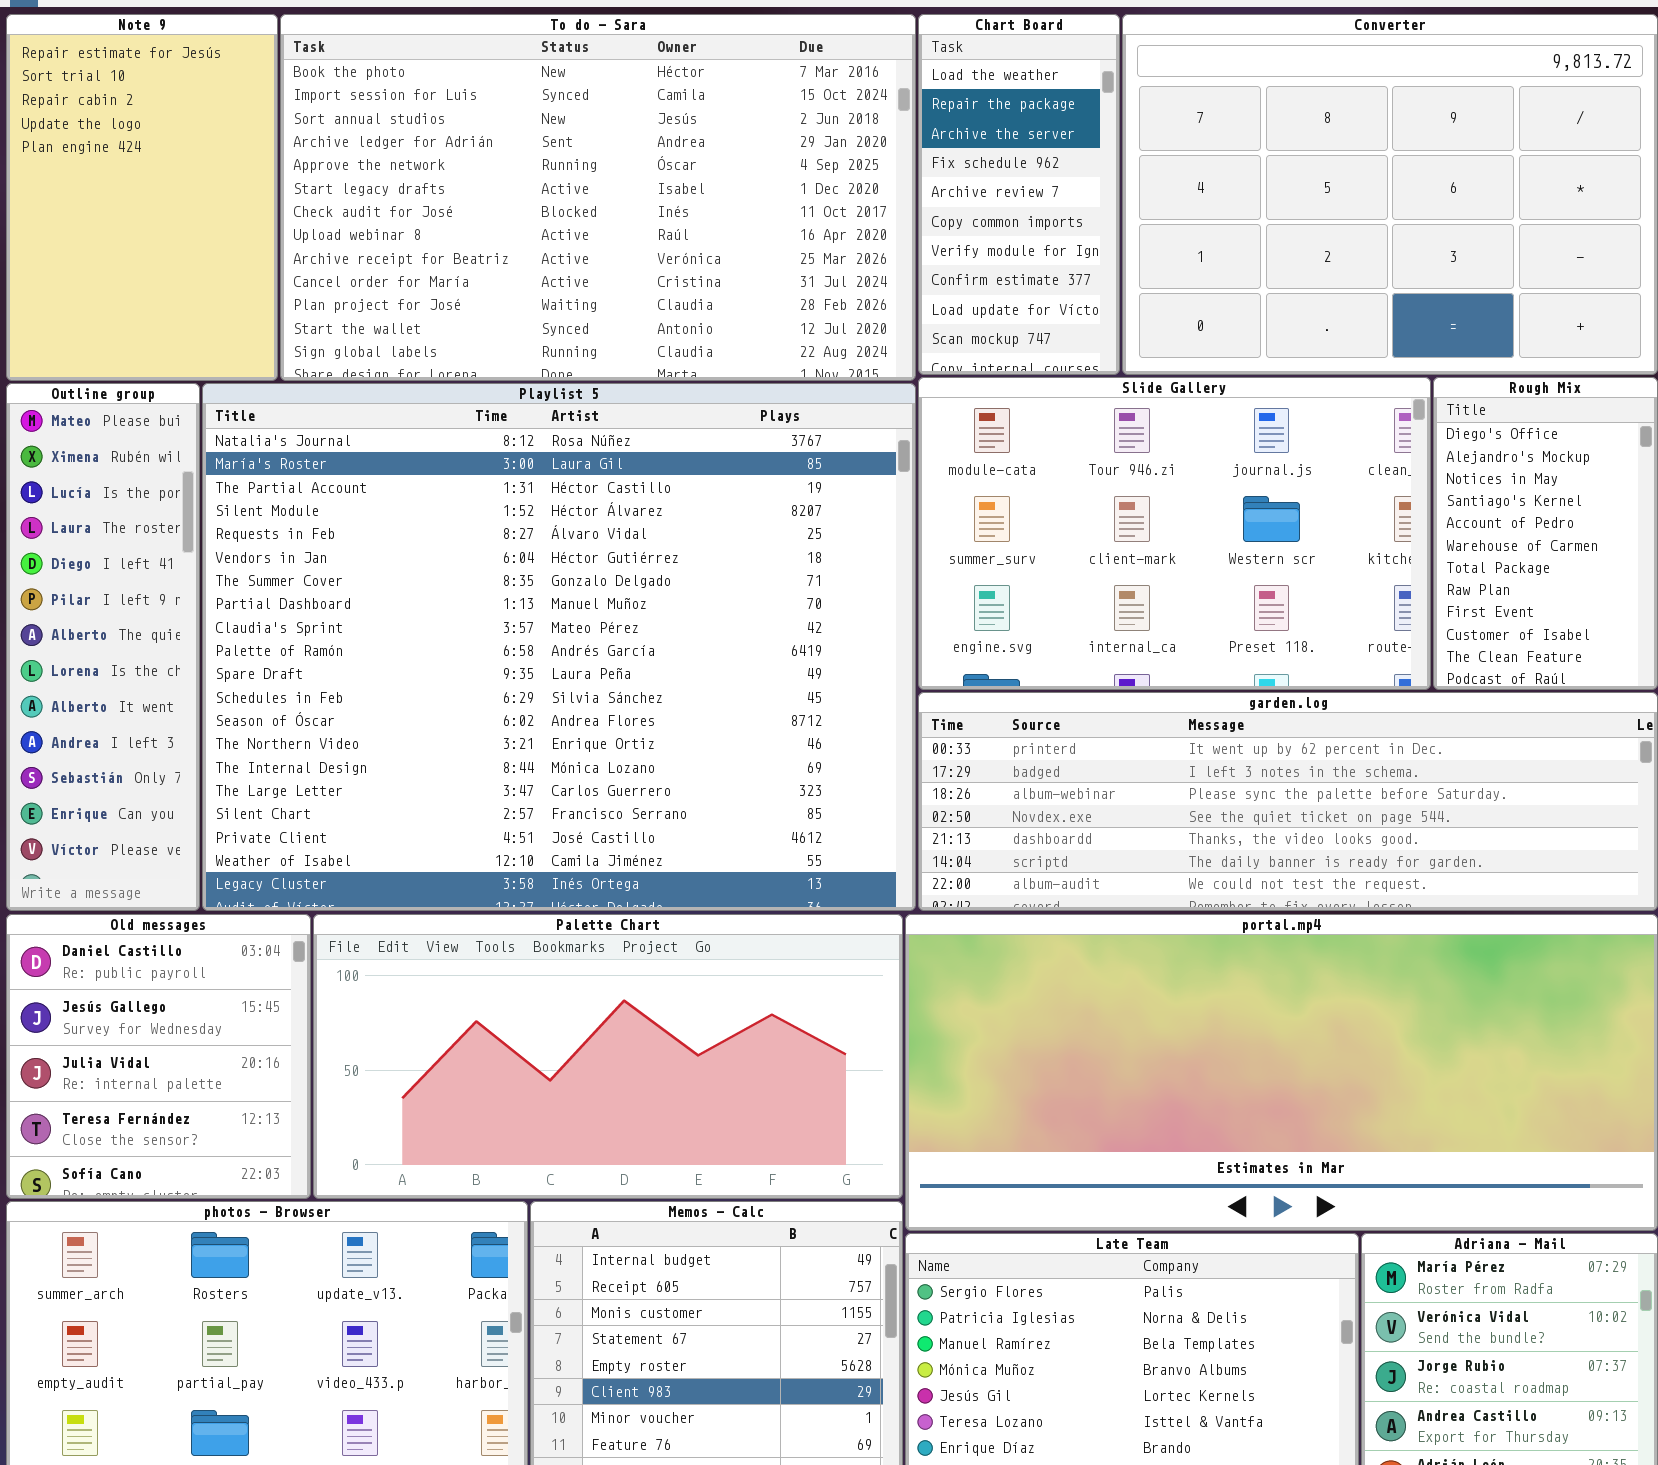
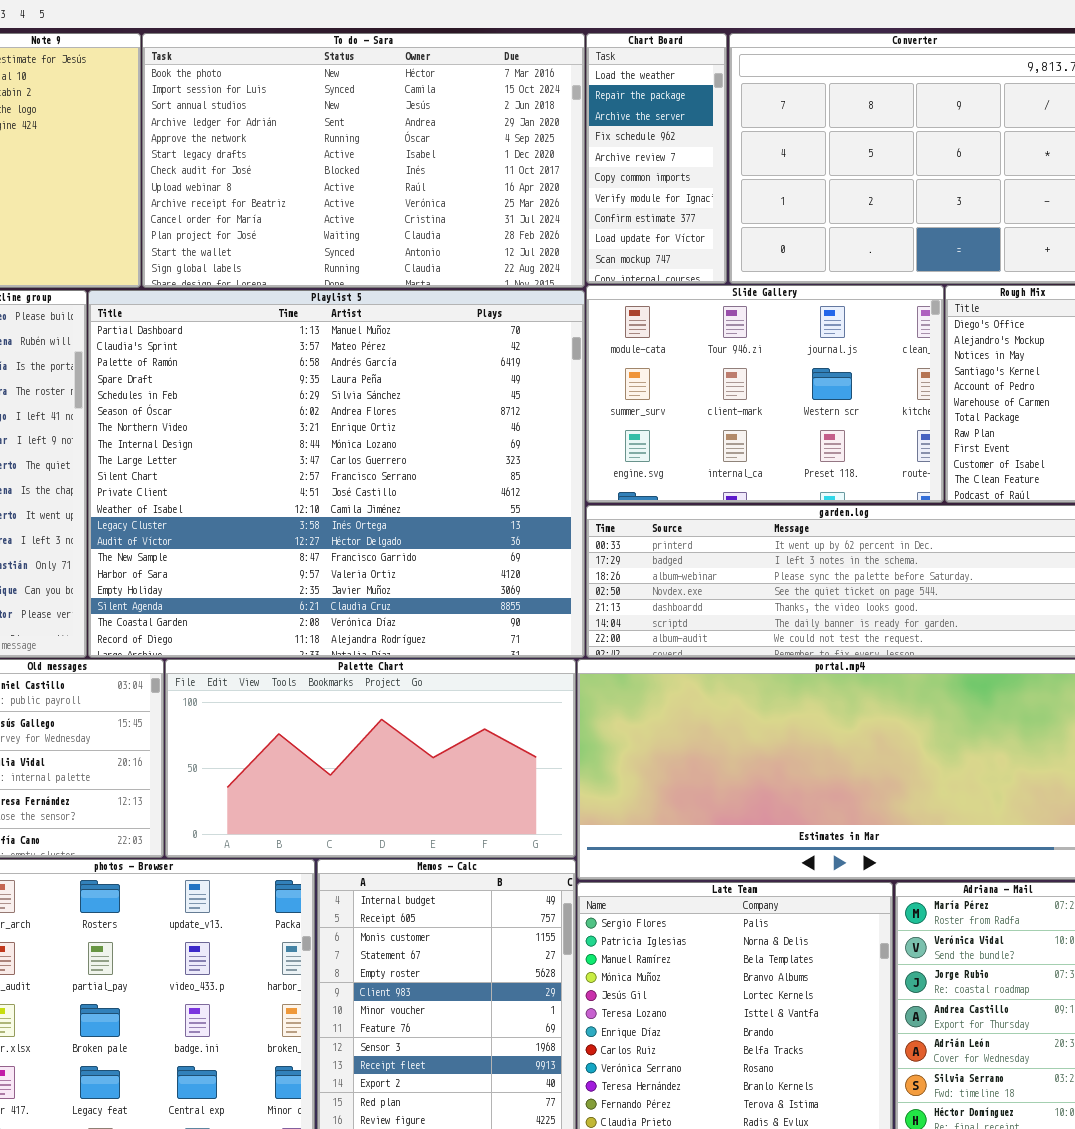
Playlist 5: [202,383,916,911] -> [88,290,585,658], scrolled down 7 rows

